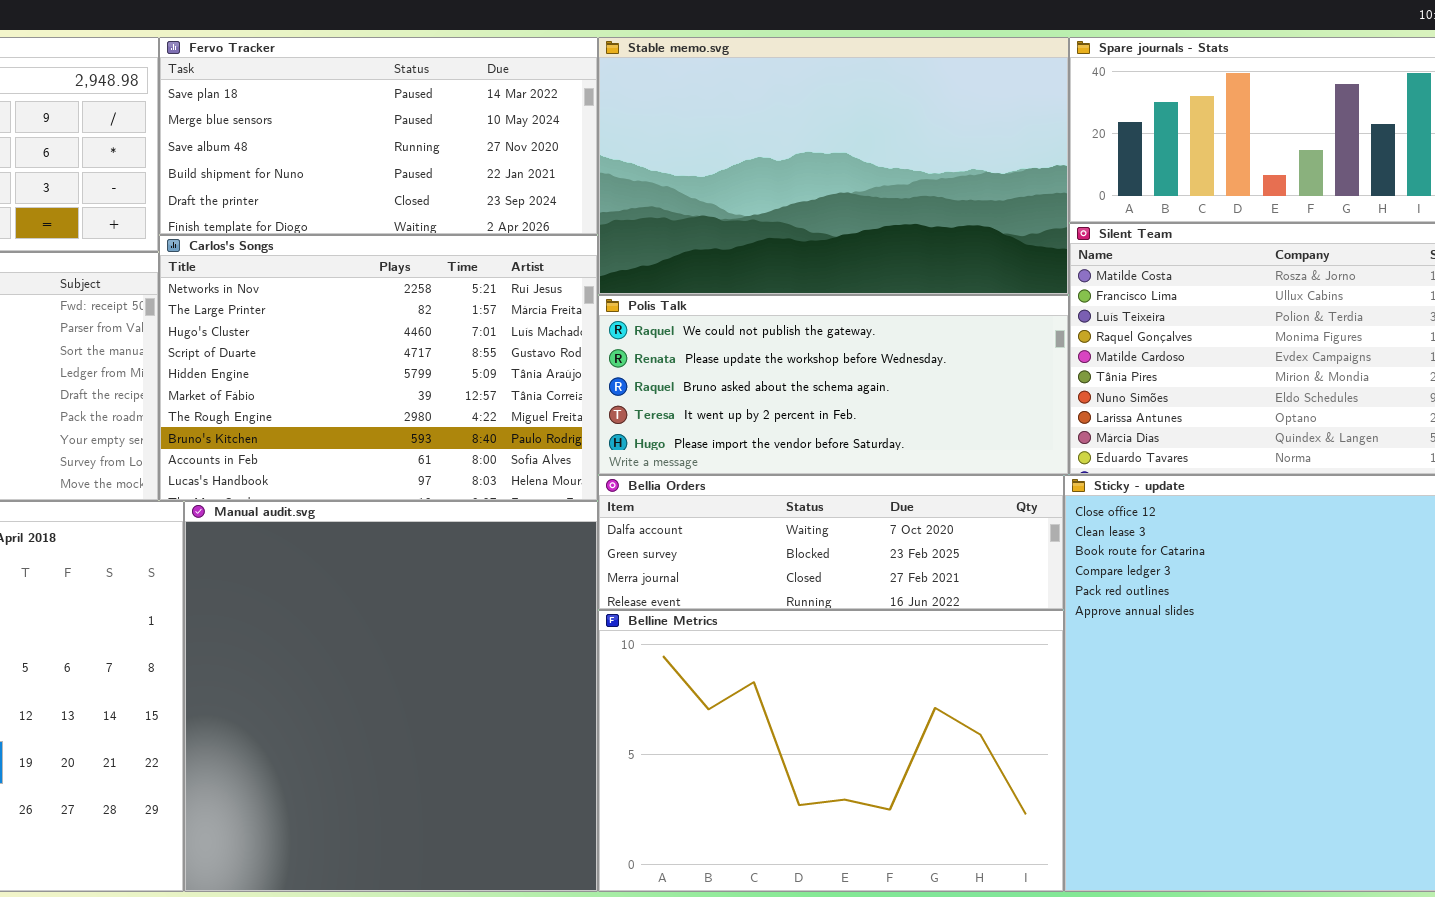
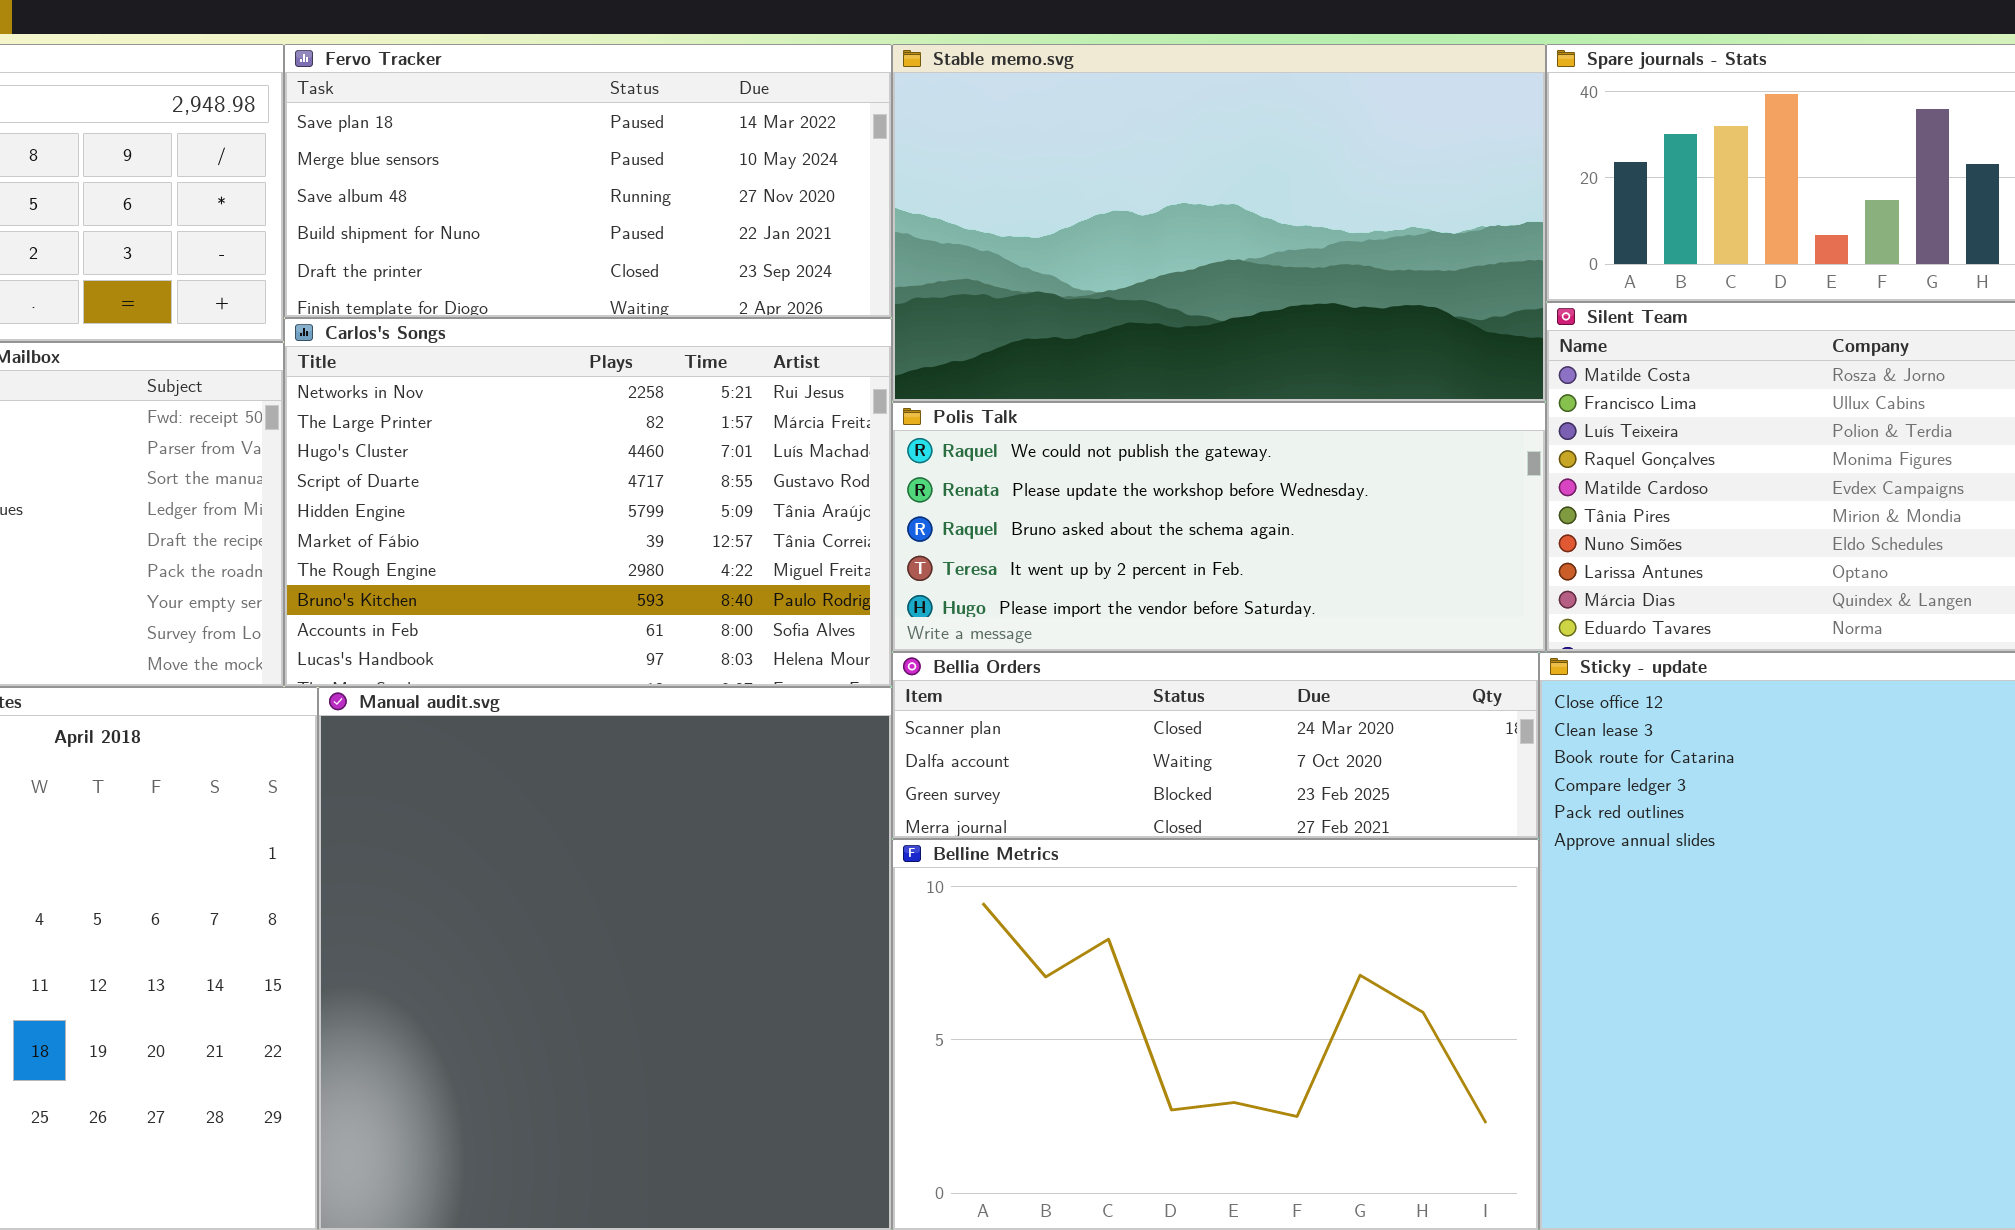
Bellia Orders: [598,475,1064,610] -> [892,652,1539,839], scrolled up 1 row

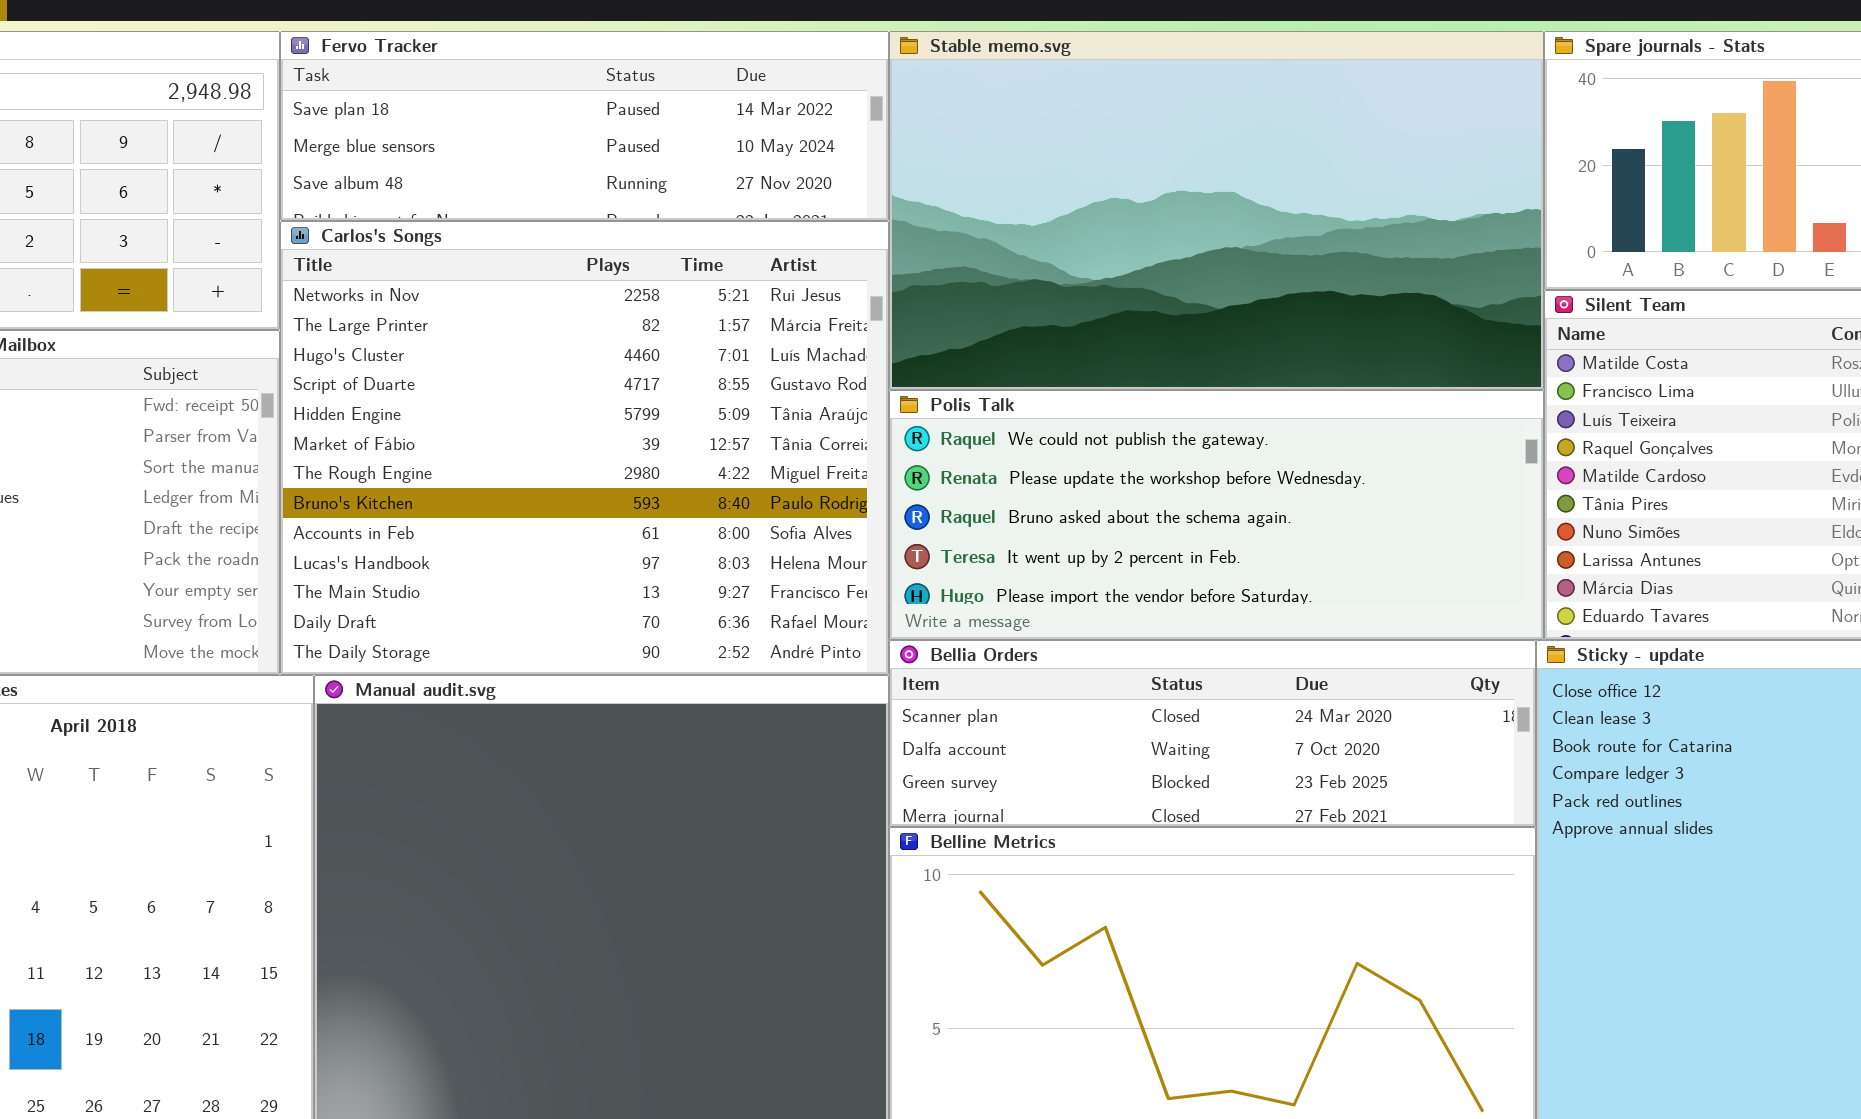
Fervo Tracker: [284,44,892,318] -> [280,31,889,221], resized
Carlos's Songs: [284,318,892,687] -> [280,221,889,675], resized

